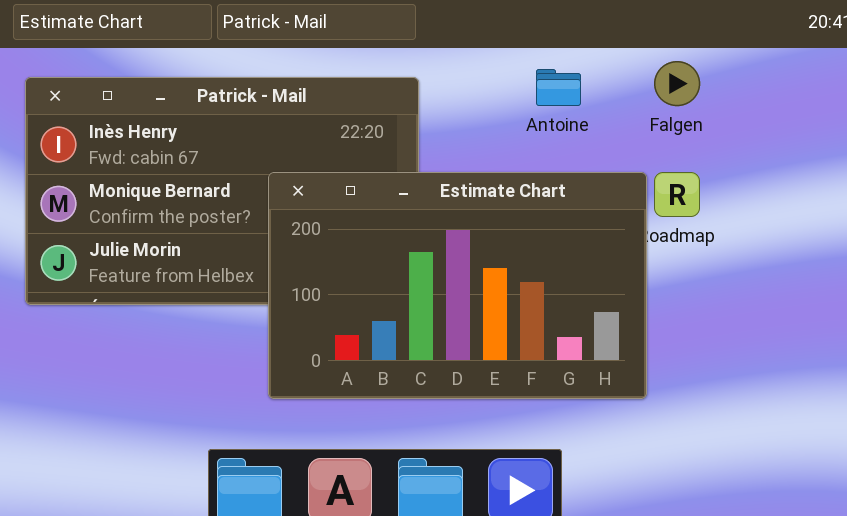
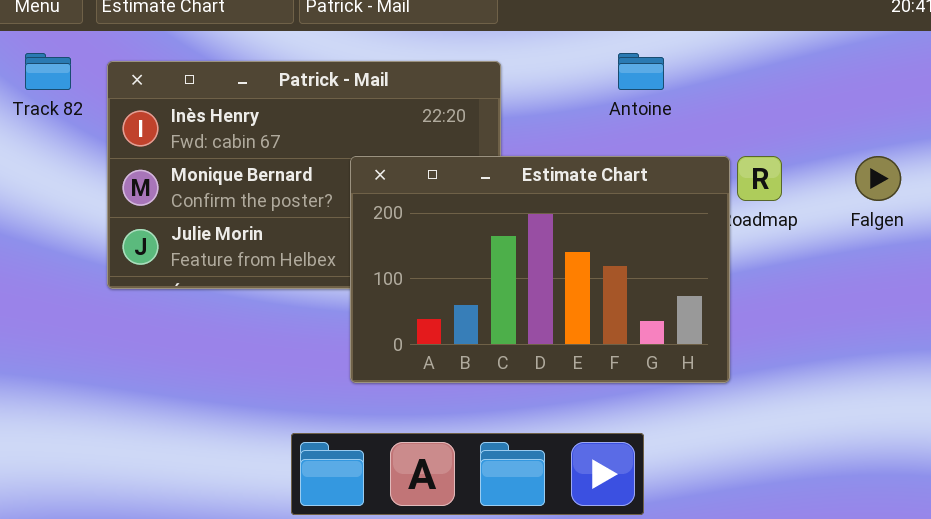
Falgen: [654,61,700,106] -> [855,156,901,201], moved

